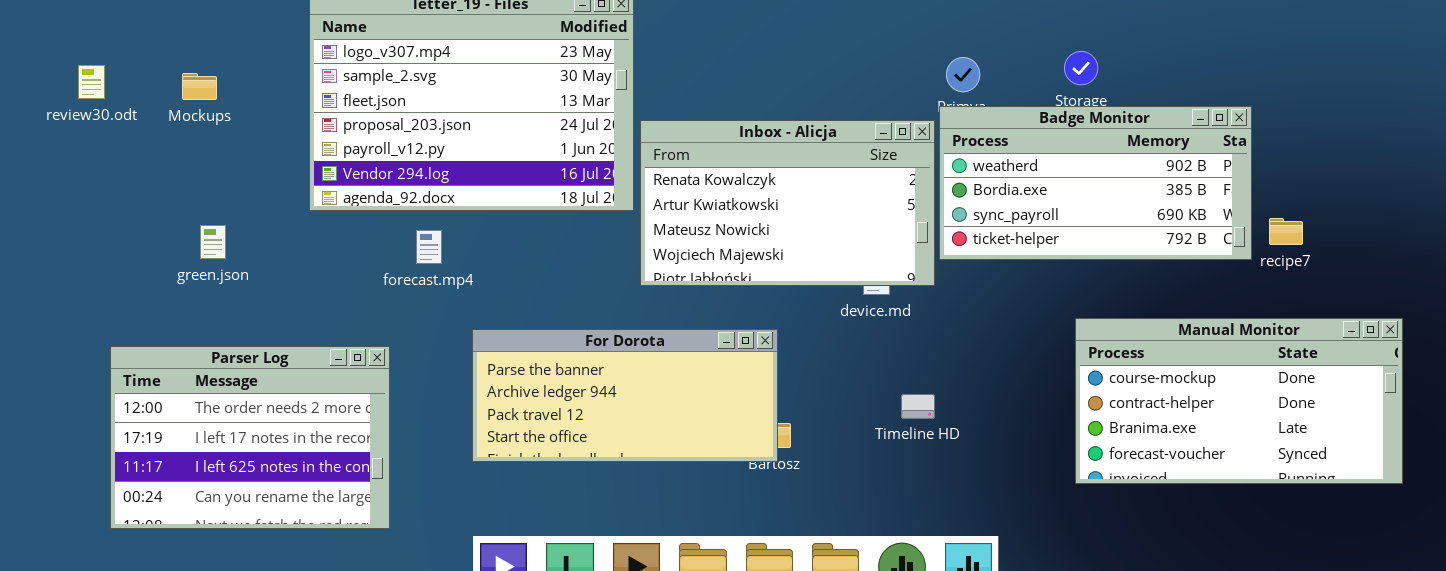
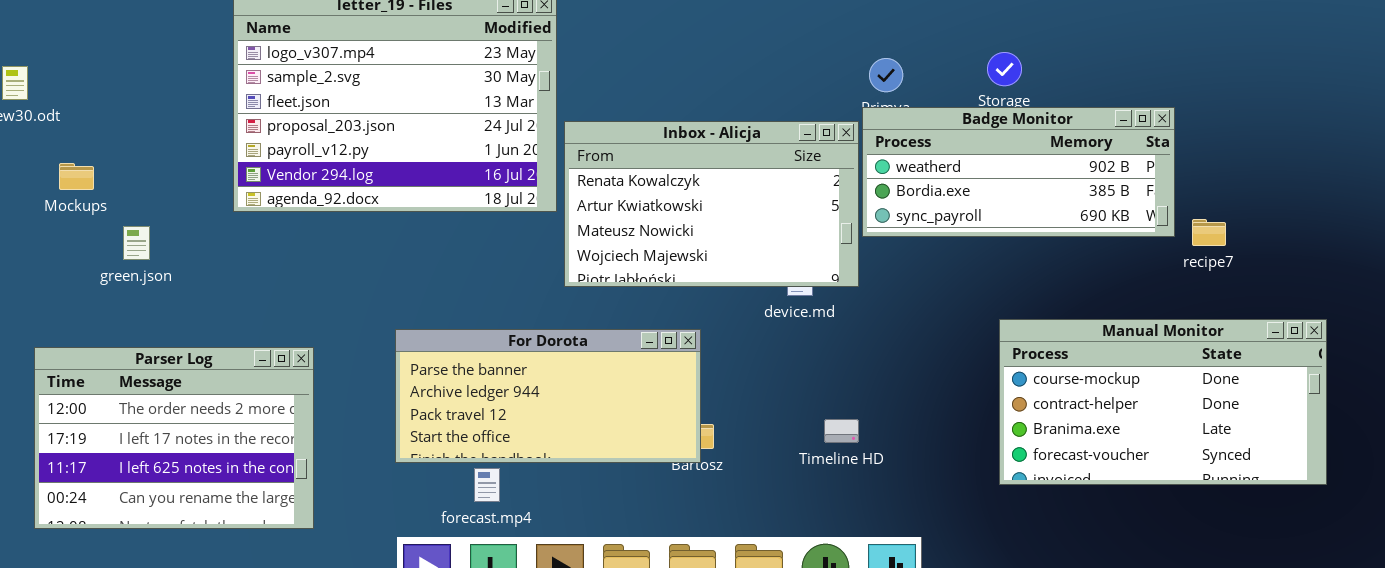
Mockups: [182,73,217,100] -> [59,163,94,190], moved
Badge Monitor: [939,106,1252,260] -> [862,107,1175,237], resized
forecast.mp4: [416,230,442,264] -> [474,468,500,502], moved
Timeline HD: [901,394,935,419] -> [824,419,859,443], moved

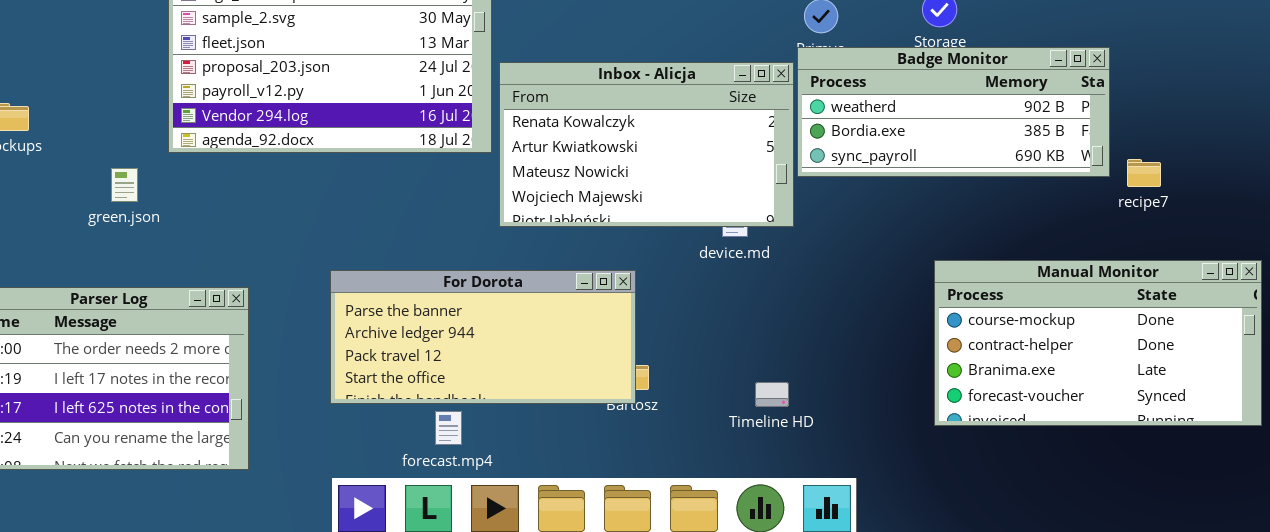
green.json: [123,226,150,260] -> [111,168,138,202], moved
Timeline HD: [824,419,859,443] -> [755,382,789,407], moved
forecast.mp4: [474,468,500,502] -> [435,411,462,445], moved

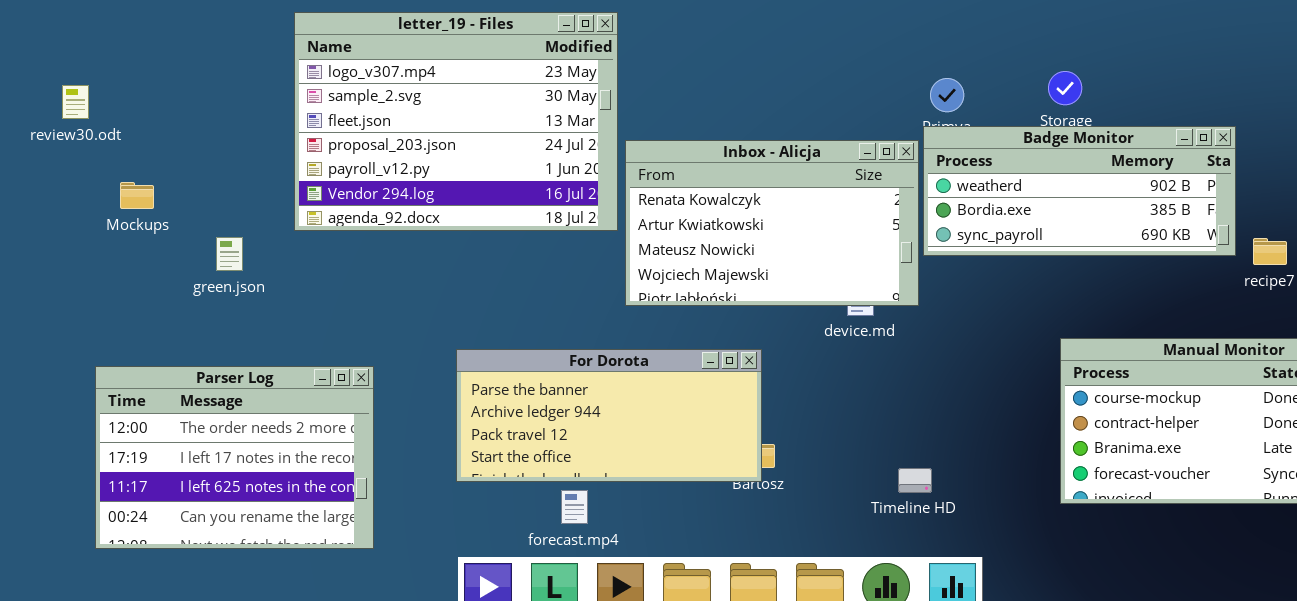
green.json: [111,168,138,202] -> [216,237,243,271], moved
Timeline HD: [755,382,789,407] -> [898,468,932,493], moved

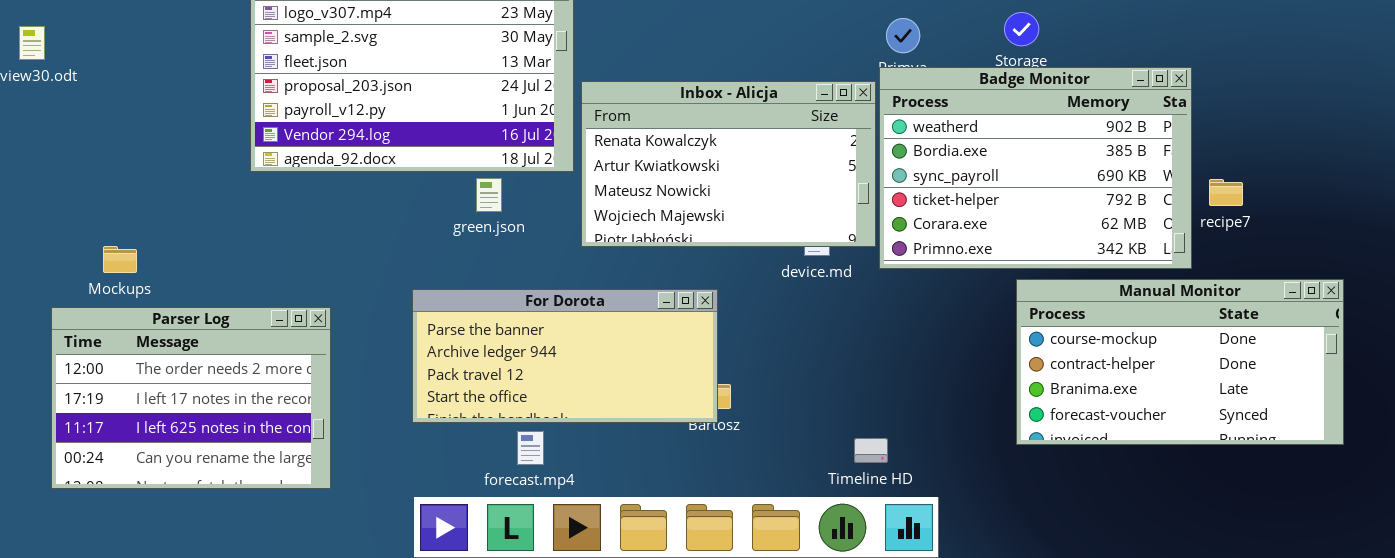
Badge Monitor: [923,126,1236,256] -> [879,67,1192,269], resized
Mockups: [120,182,154,209] -> [103,246,137,273], moved
green.json: [216,237,243,271] -> [476,178,502,212], moved
Timeline HD: [898,468,932,493] -> [854,438,888,463], moved

